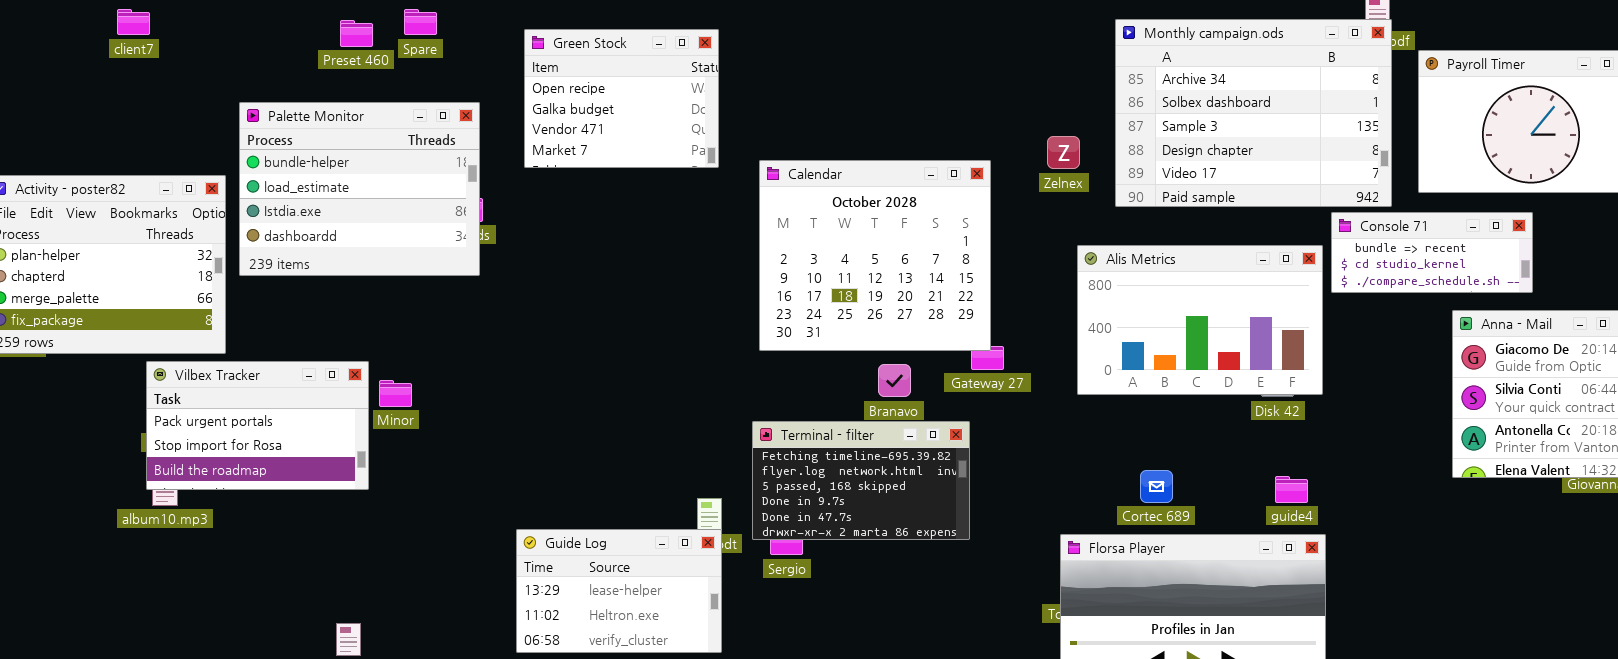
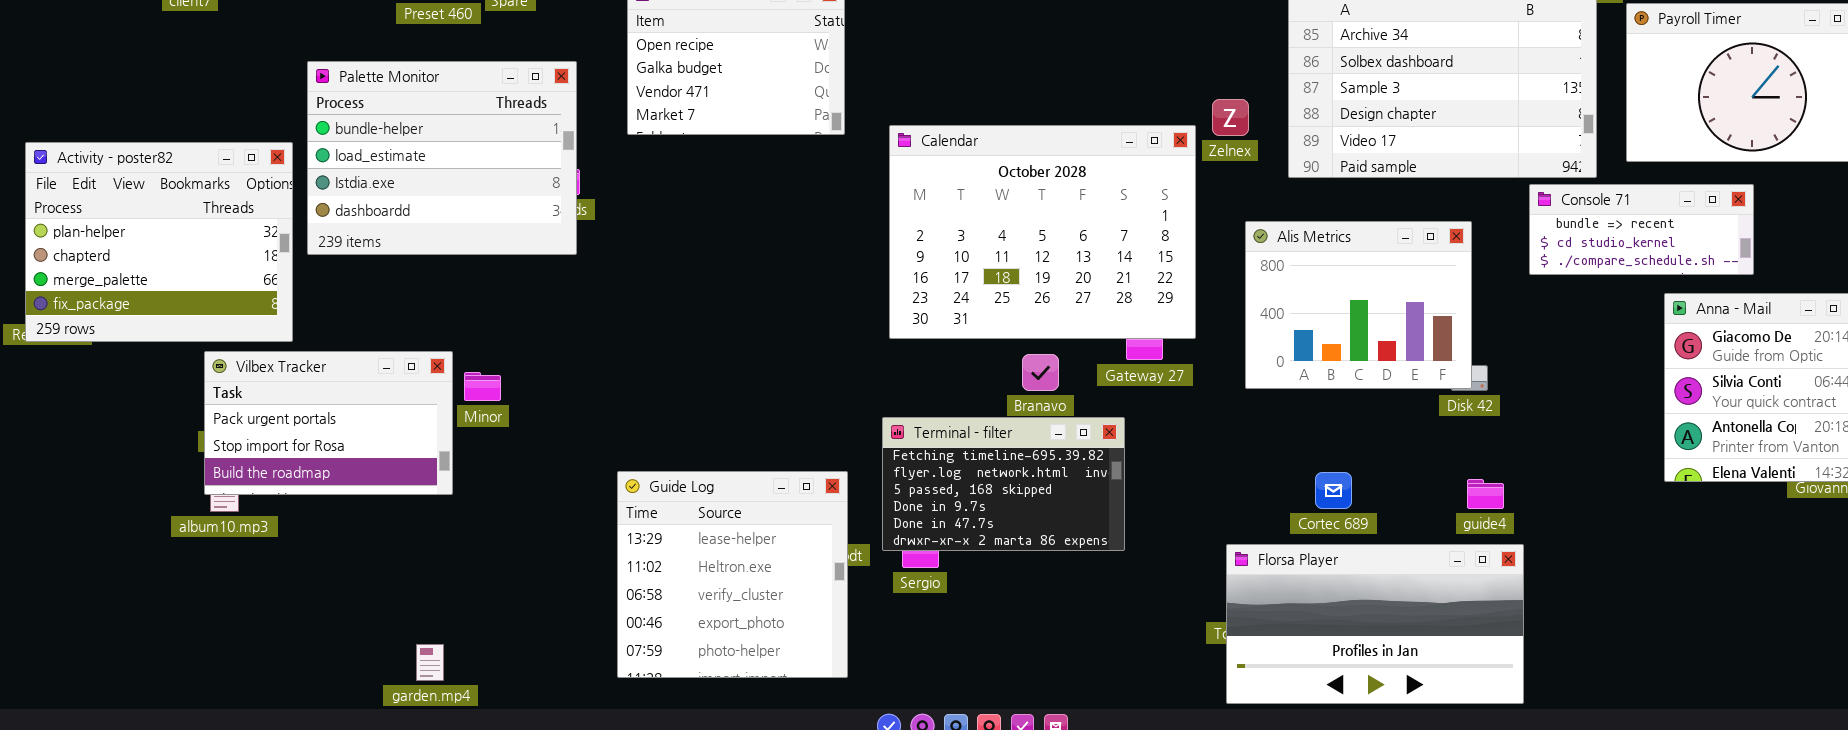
Calendar: [759,160,991,351] -> [889,125,1196,339], resized
Alis Metrics: [1077,245,1323,395] -> [1245,221,1472,389], resized
Guide Log: [516,529,722,653] -> [617,471,848,678], resized

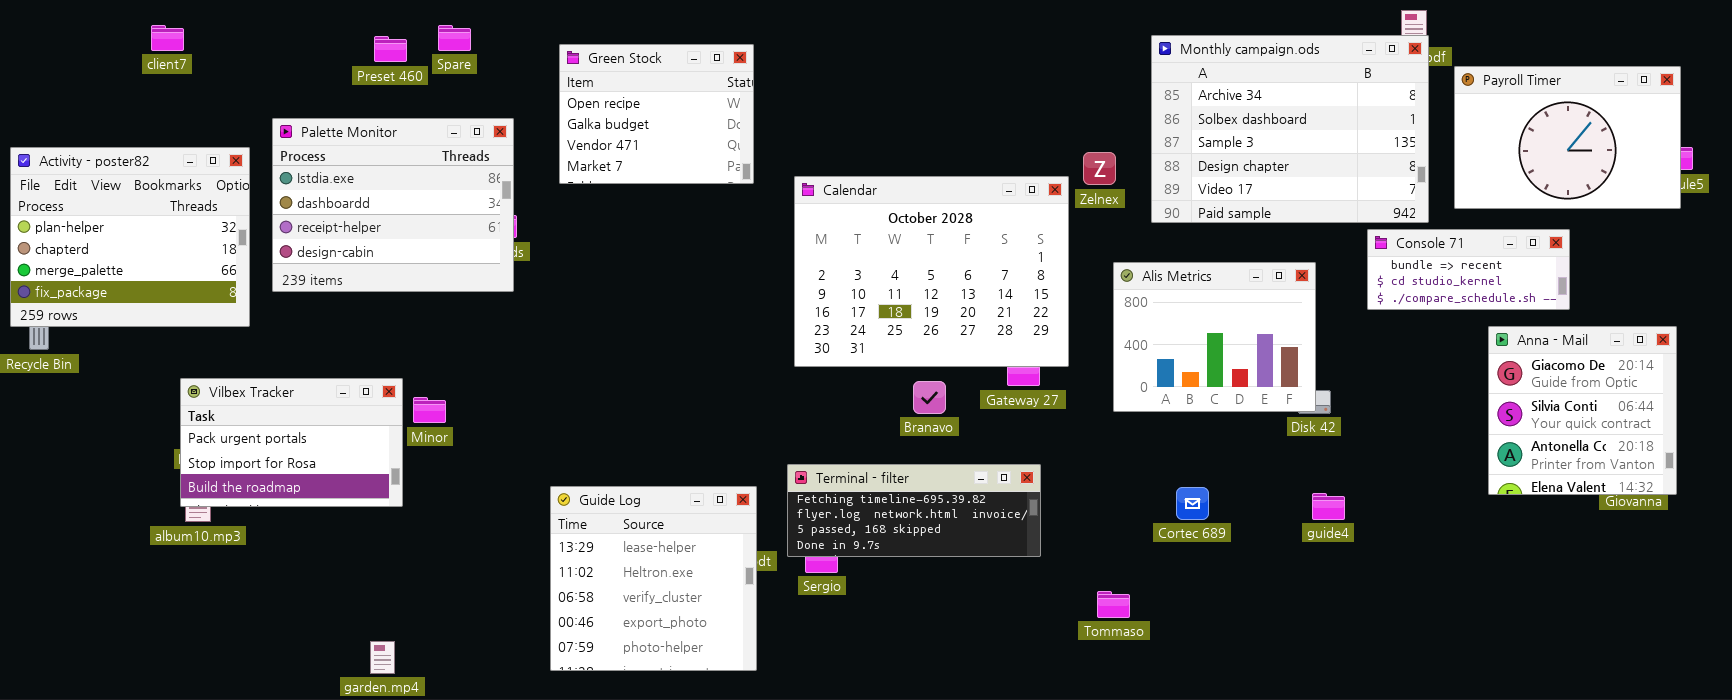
Palette Monitor: [307,61,577,255] -> [272,118,514,292], scrolled down 2 rows
Activity - poster82: [25,142,293,342] -> [10,147,250,327], moved
Terminal - filter: [882,417,1125,551] -> [787,464,1041,557], resized
Florsa Player: [1226,544,1524,704] -> none, closed

